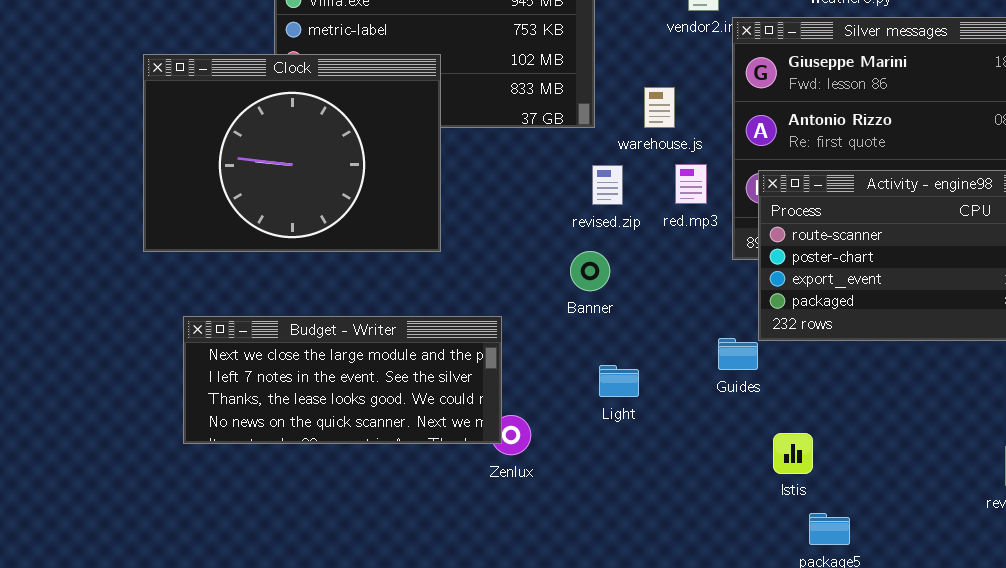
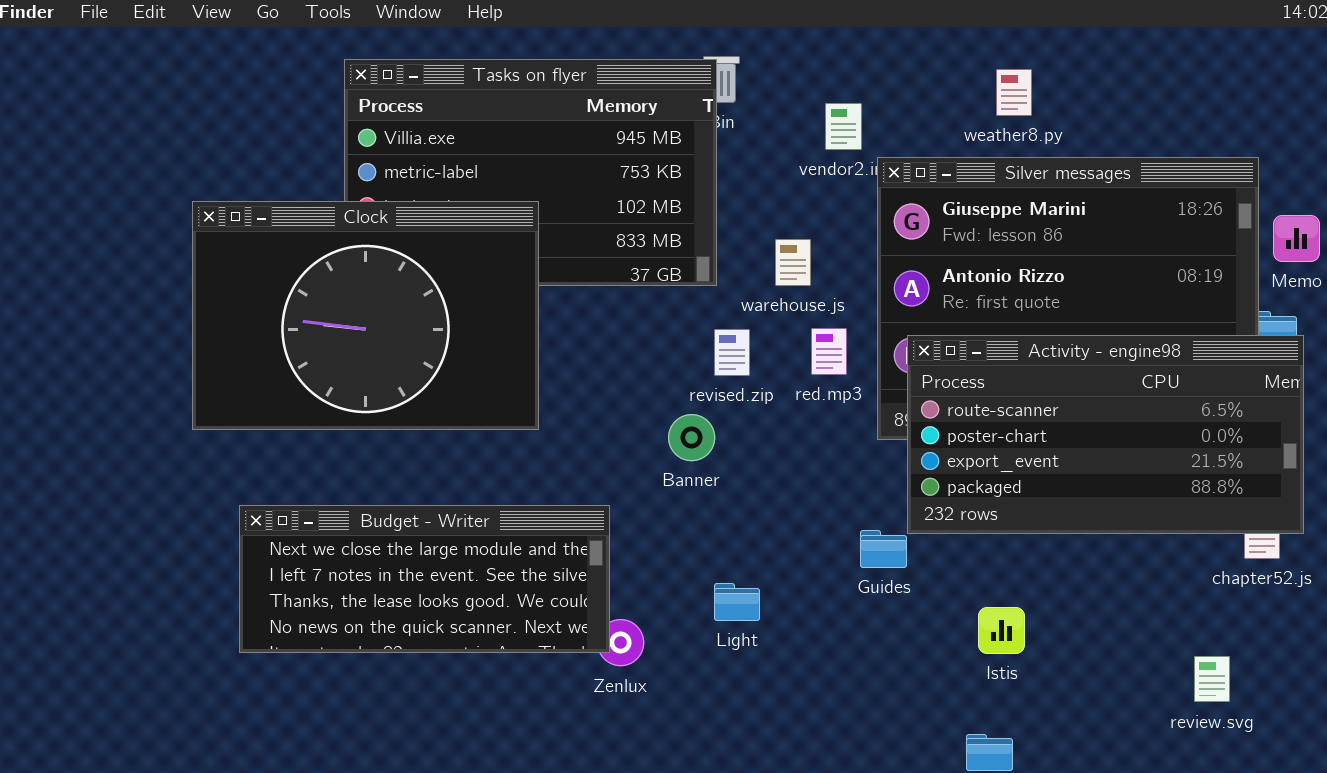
Banner: [570,251,610,291] -> [668,414,715,461], moved
Light: [599,365,639,397] -> [714,583,760,621], moved
Istis: [773,433,813,474] -> [978,607,1025,654], moved

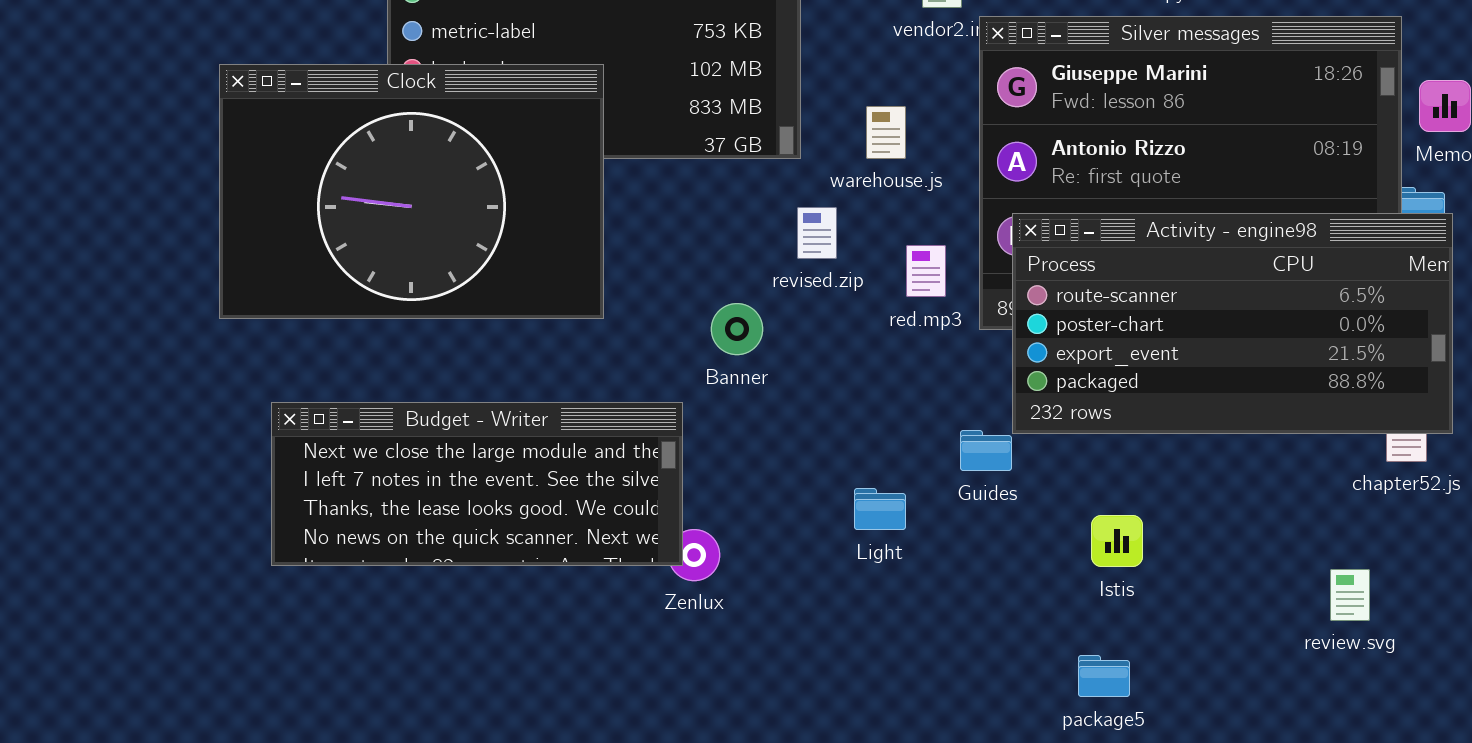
red.mp3: [811,328,847,375] -> [906,245,946,297], moved
Banner: [668,414,715,461] -> [711,303,763,355], moved
Light: [714,583,760,621] -> [854,488,906,530], moved

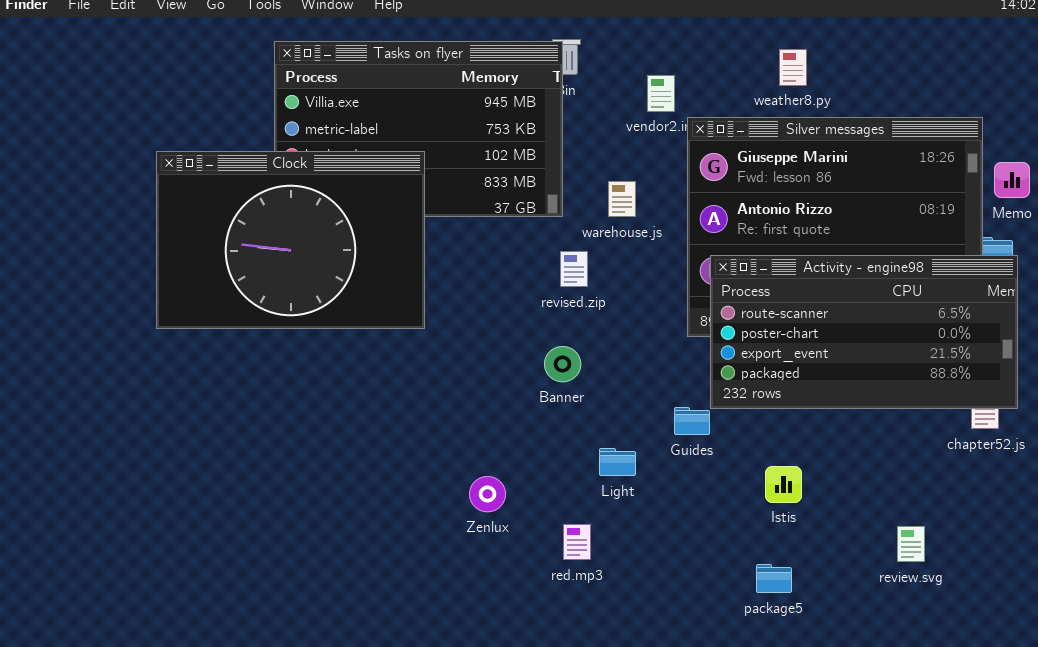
red.mp3: [906,245,946,297] -> [563,524,591,560], moved
Banner: [711,303,763,355] -> [544,346,581,382], moved
Budget - Writer: [271,402,683,566] -> none, closed
review.svg: [1330,569,1370,621] -> [897,526,925,562], moved

